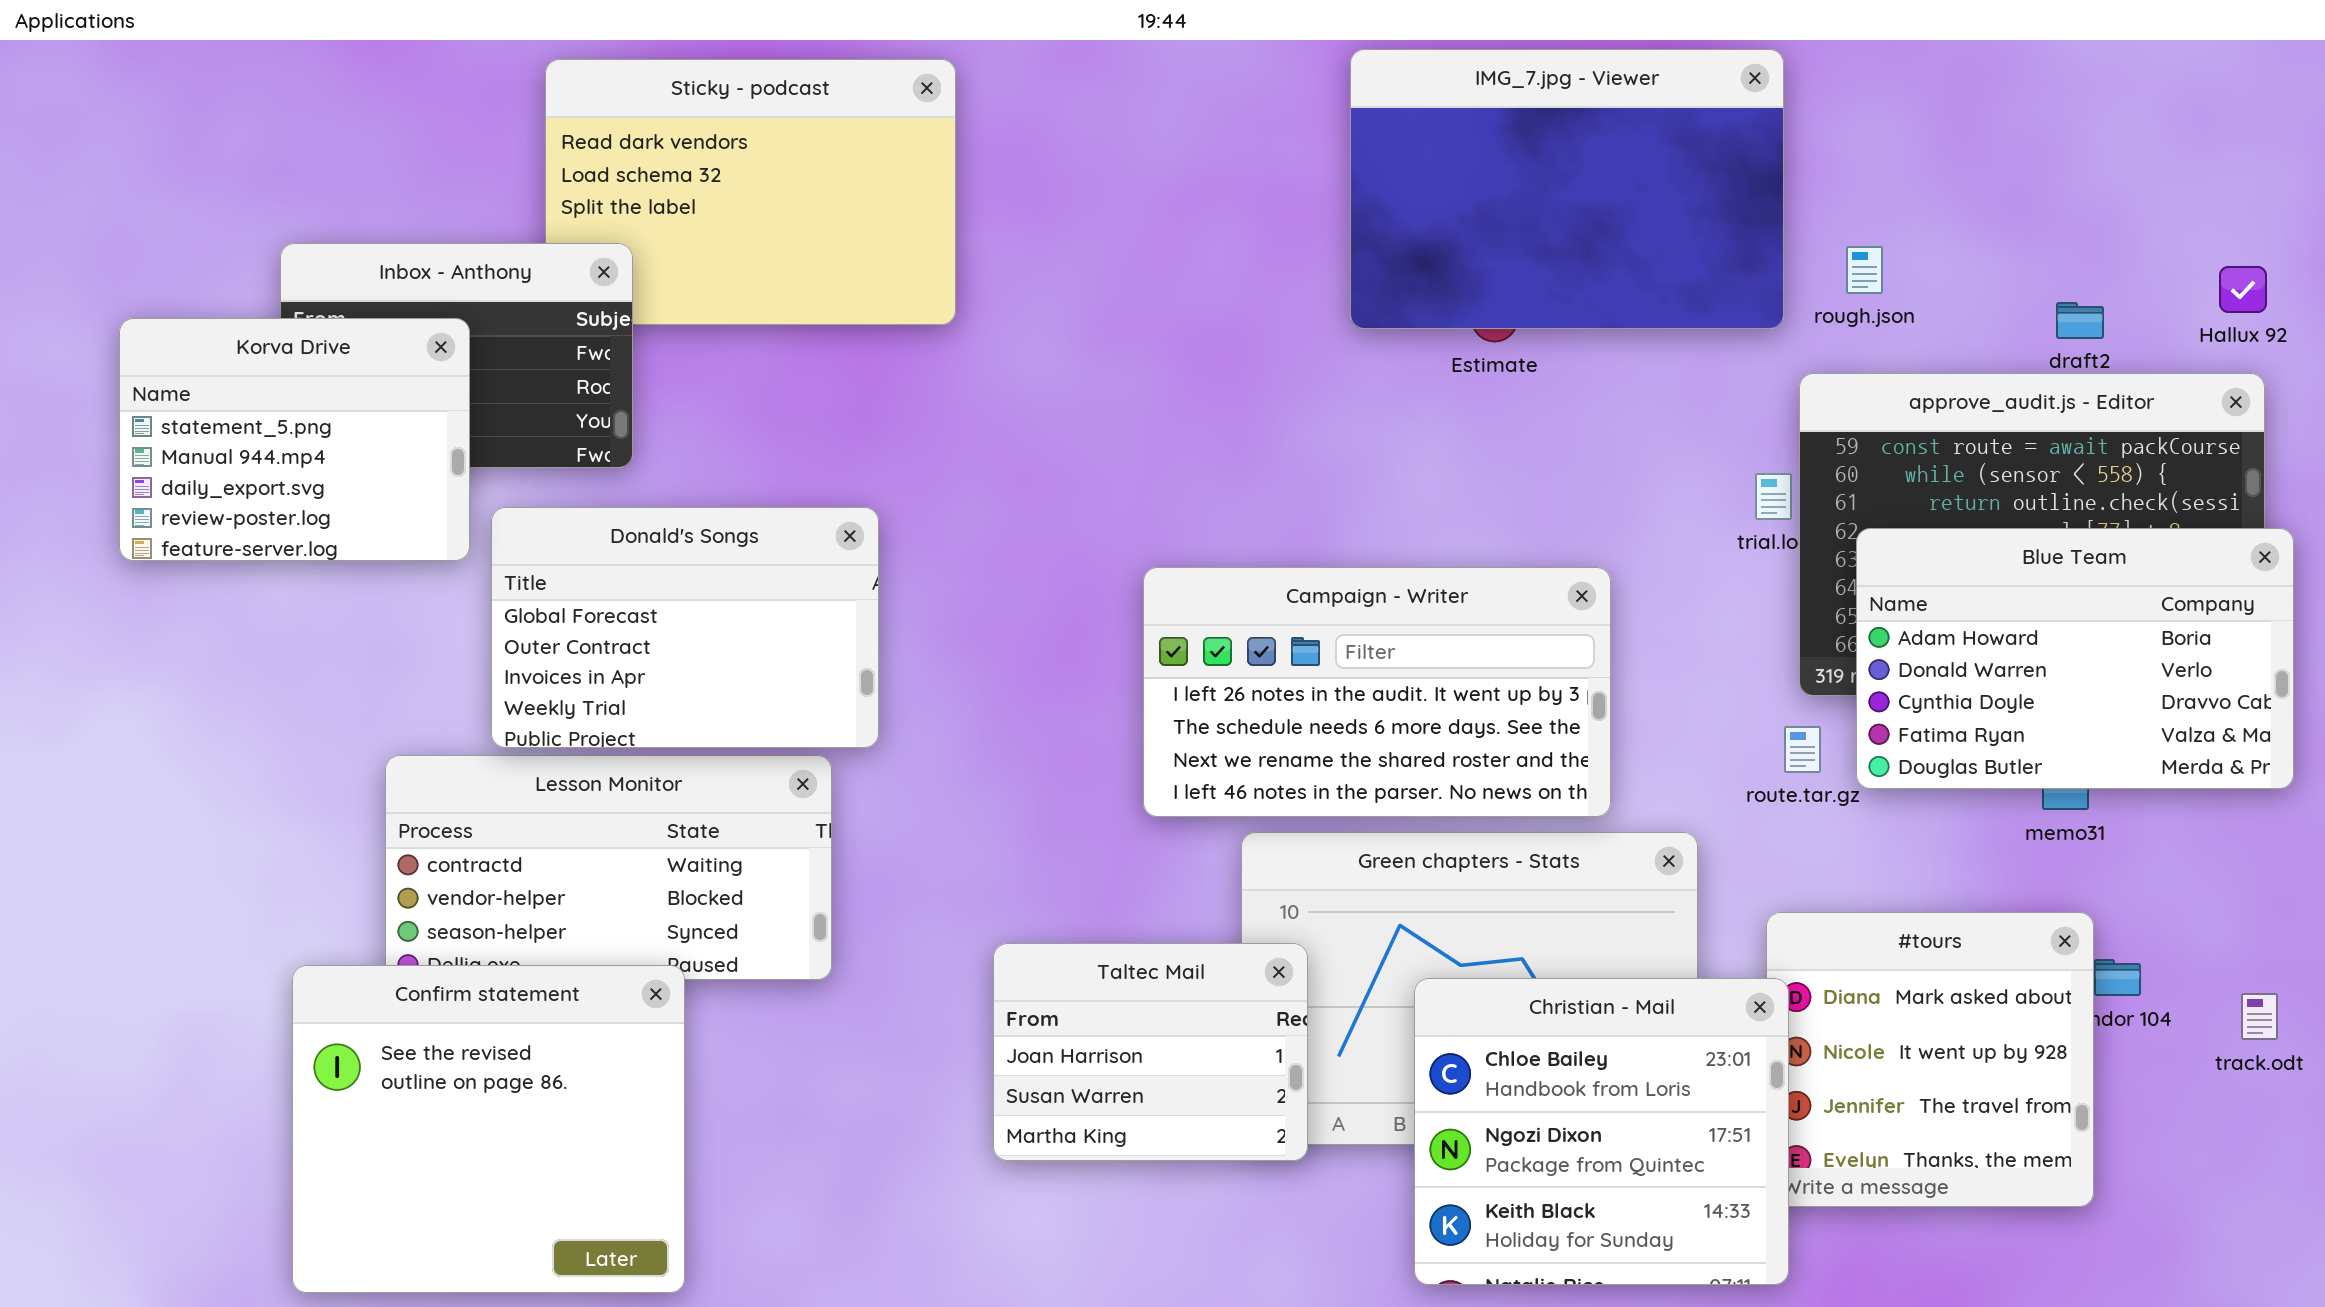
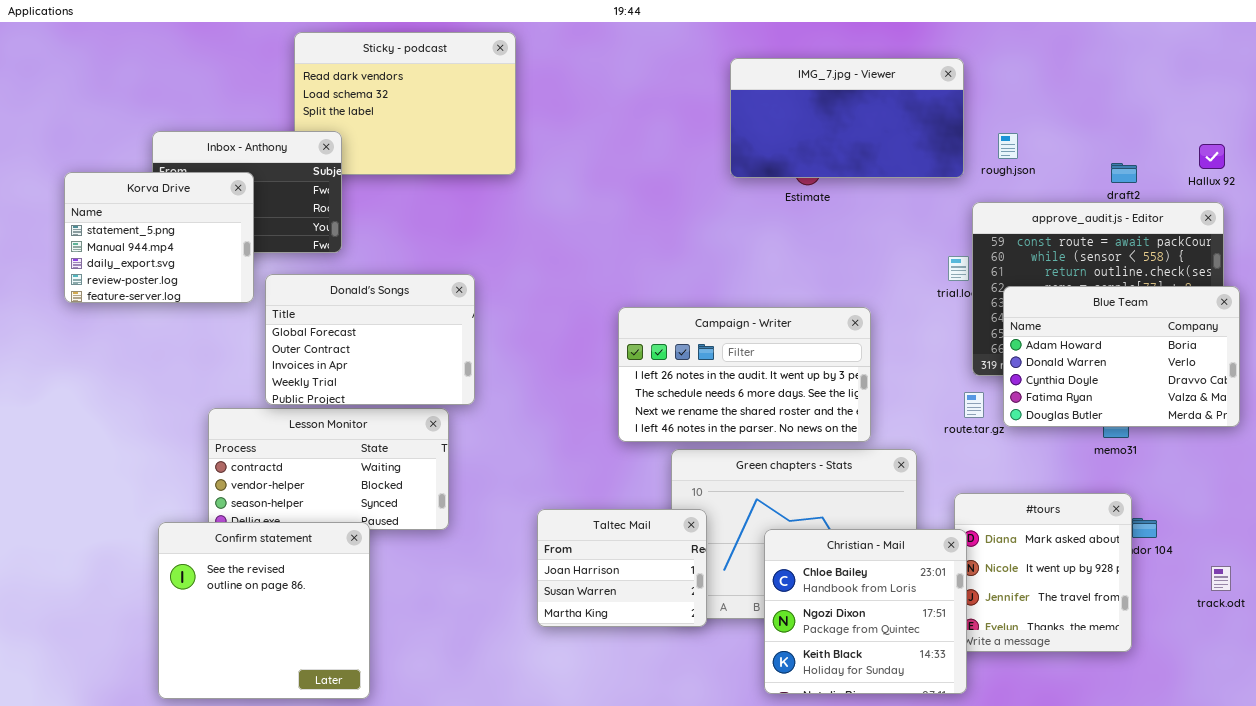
IMG_7.jpg - Viewer: [1350,49,1784,329] -> [730,58,964,178], resized
track.odt: [2241,993,2278,1040] -> [1211,566,1231,591], moved

